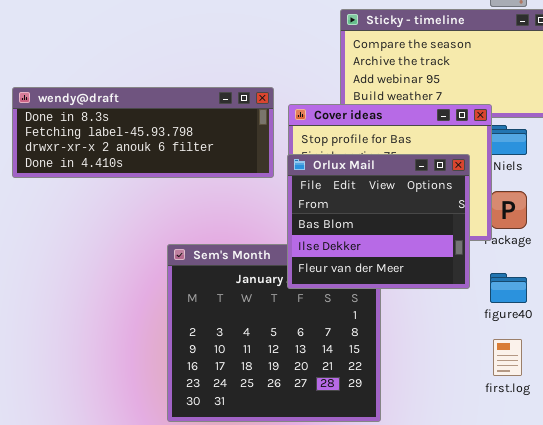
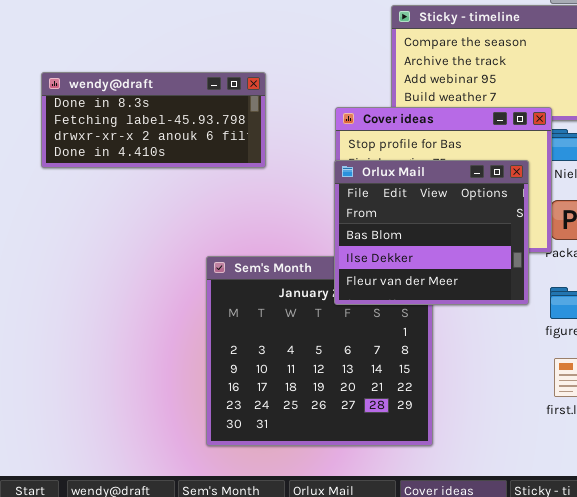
wendy@draft: [12,87,274,178] -> [41,72,266,168], moved, resized

